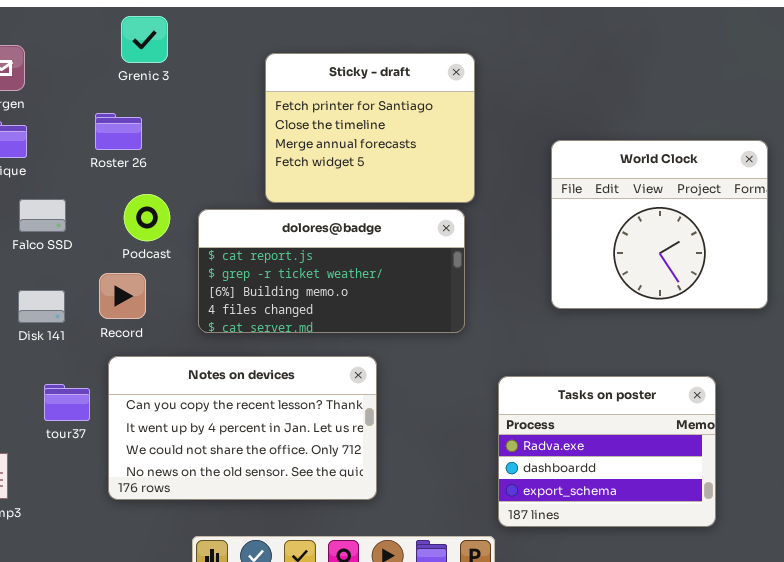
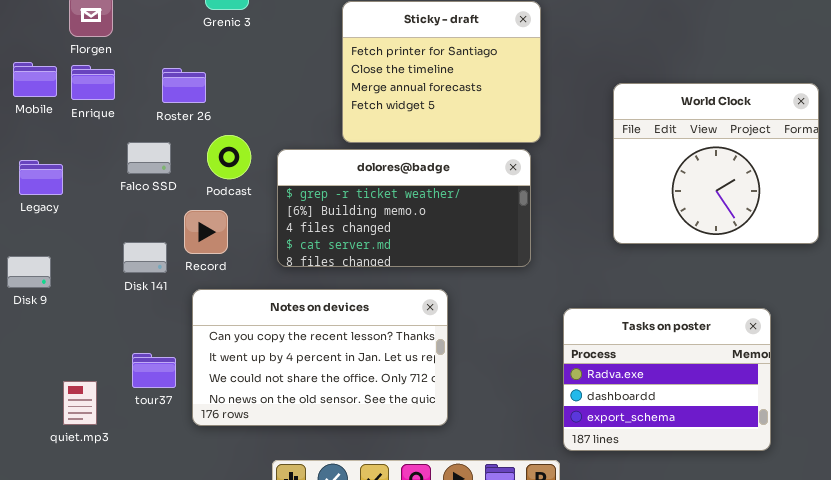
Roster 26: [95,113,142,150] -> [162,68,206,103], moved
Falco SSD: [19,199,66,232] -> [127,142,171,174], moved
dolores@badge: [198,209,465,333] -> [277,149,531,267], scrolled down 1 row
Disk 141: [18,290,65,323] -> [123,242,167,273], moved
tour37: [44,384,90,421] -> [132,353,176,388], moved

